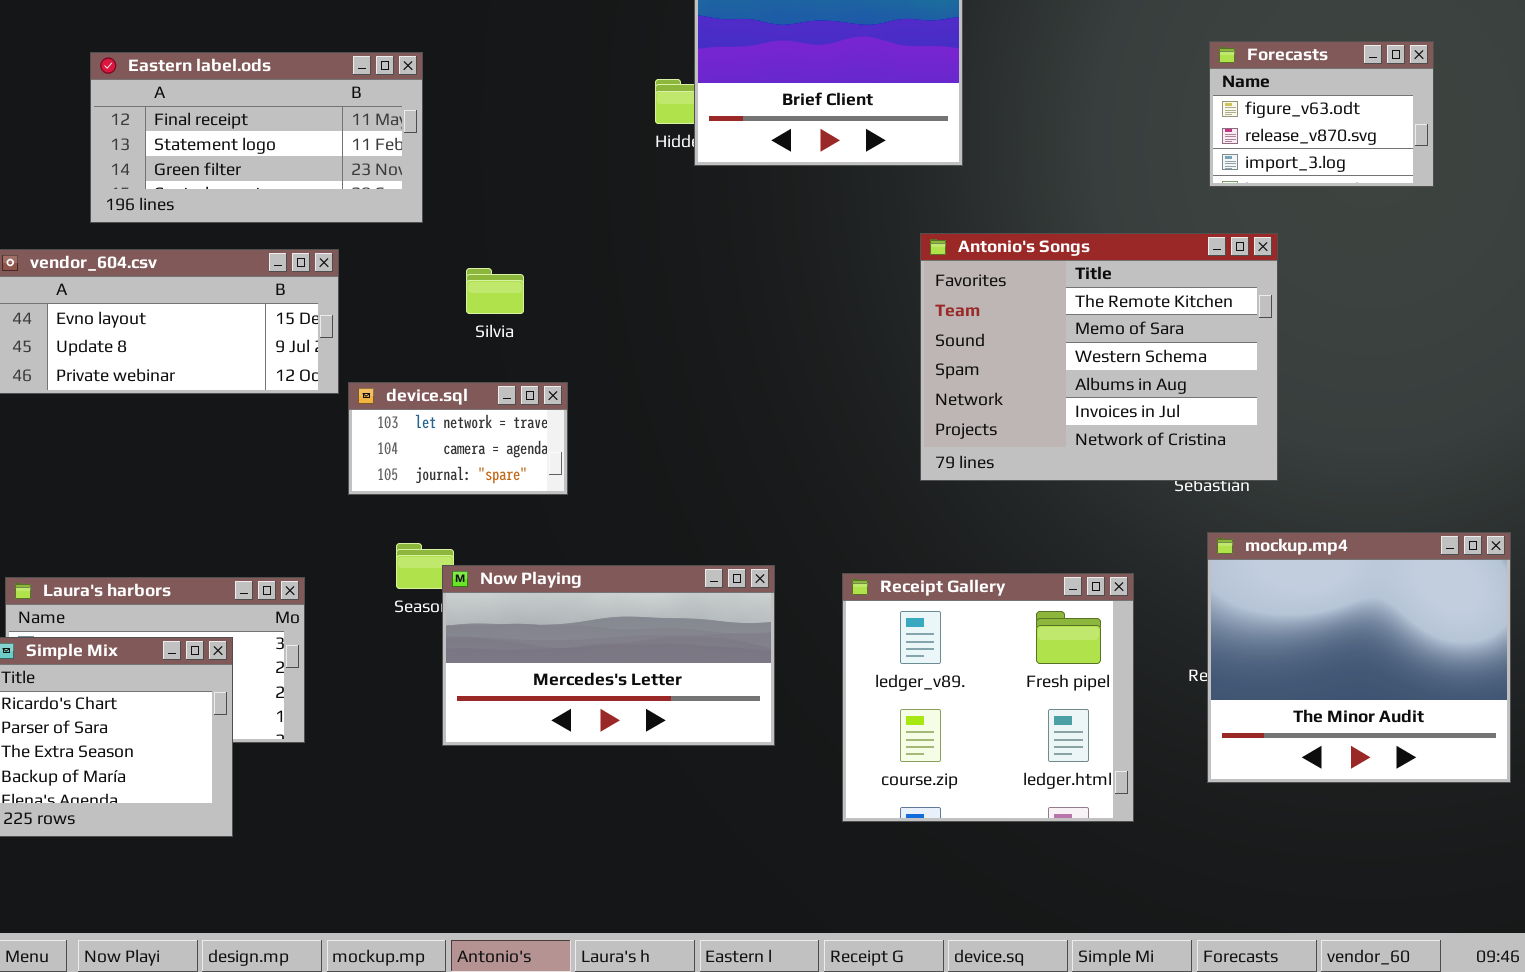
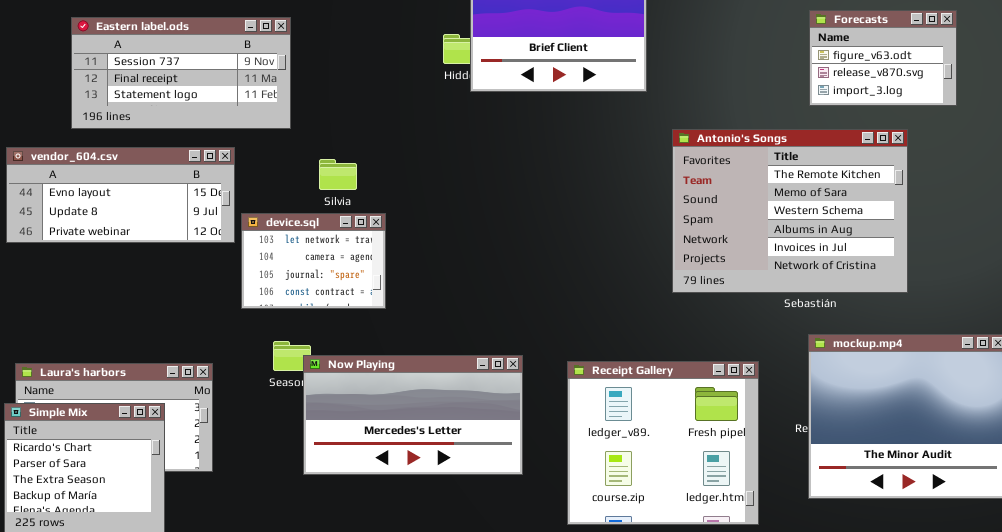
Eastern label.ods: [90,52,423,223] -> [71,17,291,129], scrolled up 1 row
Antonio's Songs: [920,233,1278,481] -> [672,129,908,293], moved
device.sql: [348,382,568,495] -> [241,213,386,309], resized

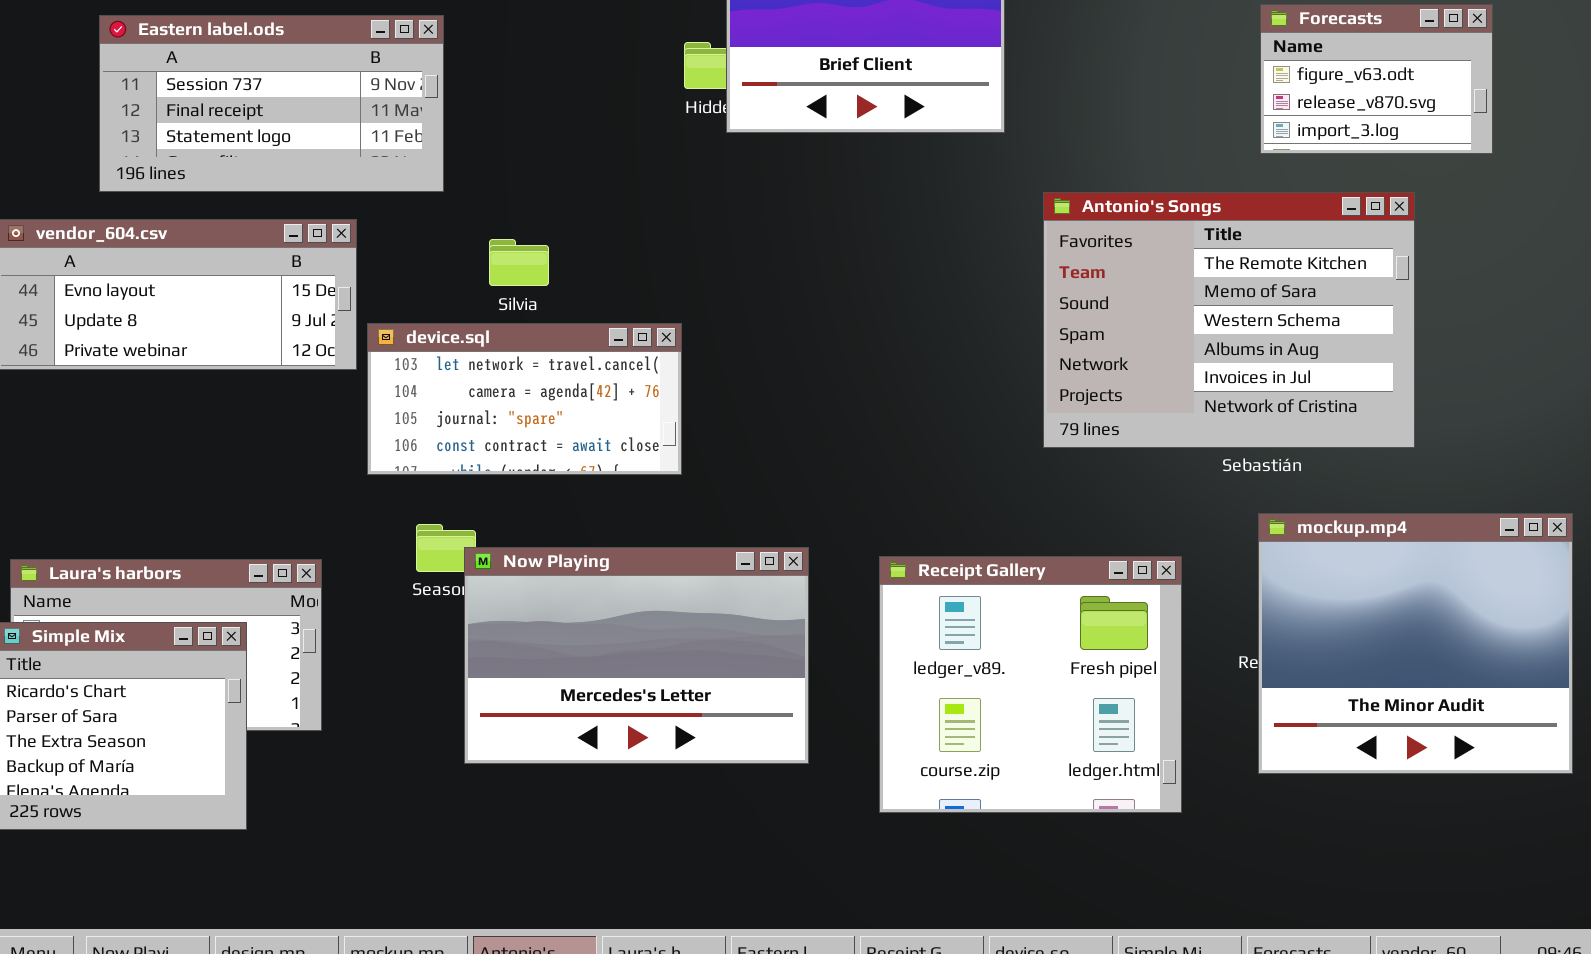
device.sql: [241,213,386,309] -> [367,323,682,475], resized
Now Playing: [303,355,523,475] -> [464,547,809,764], resized

